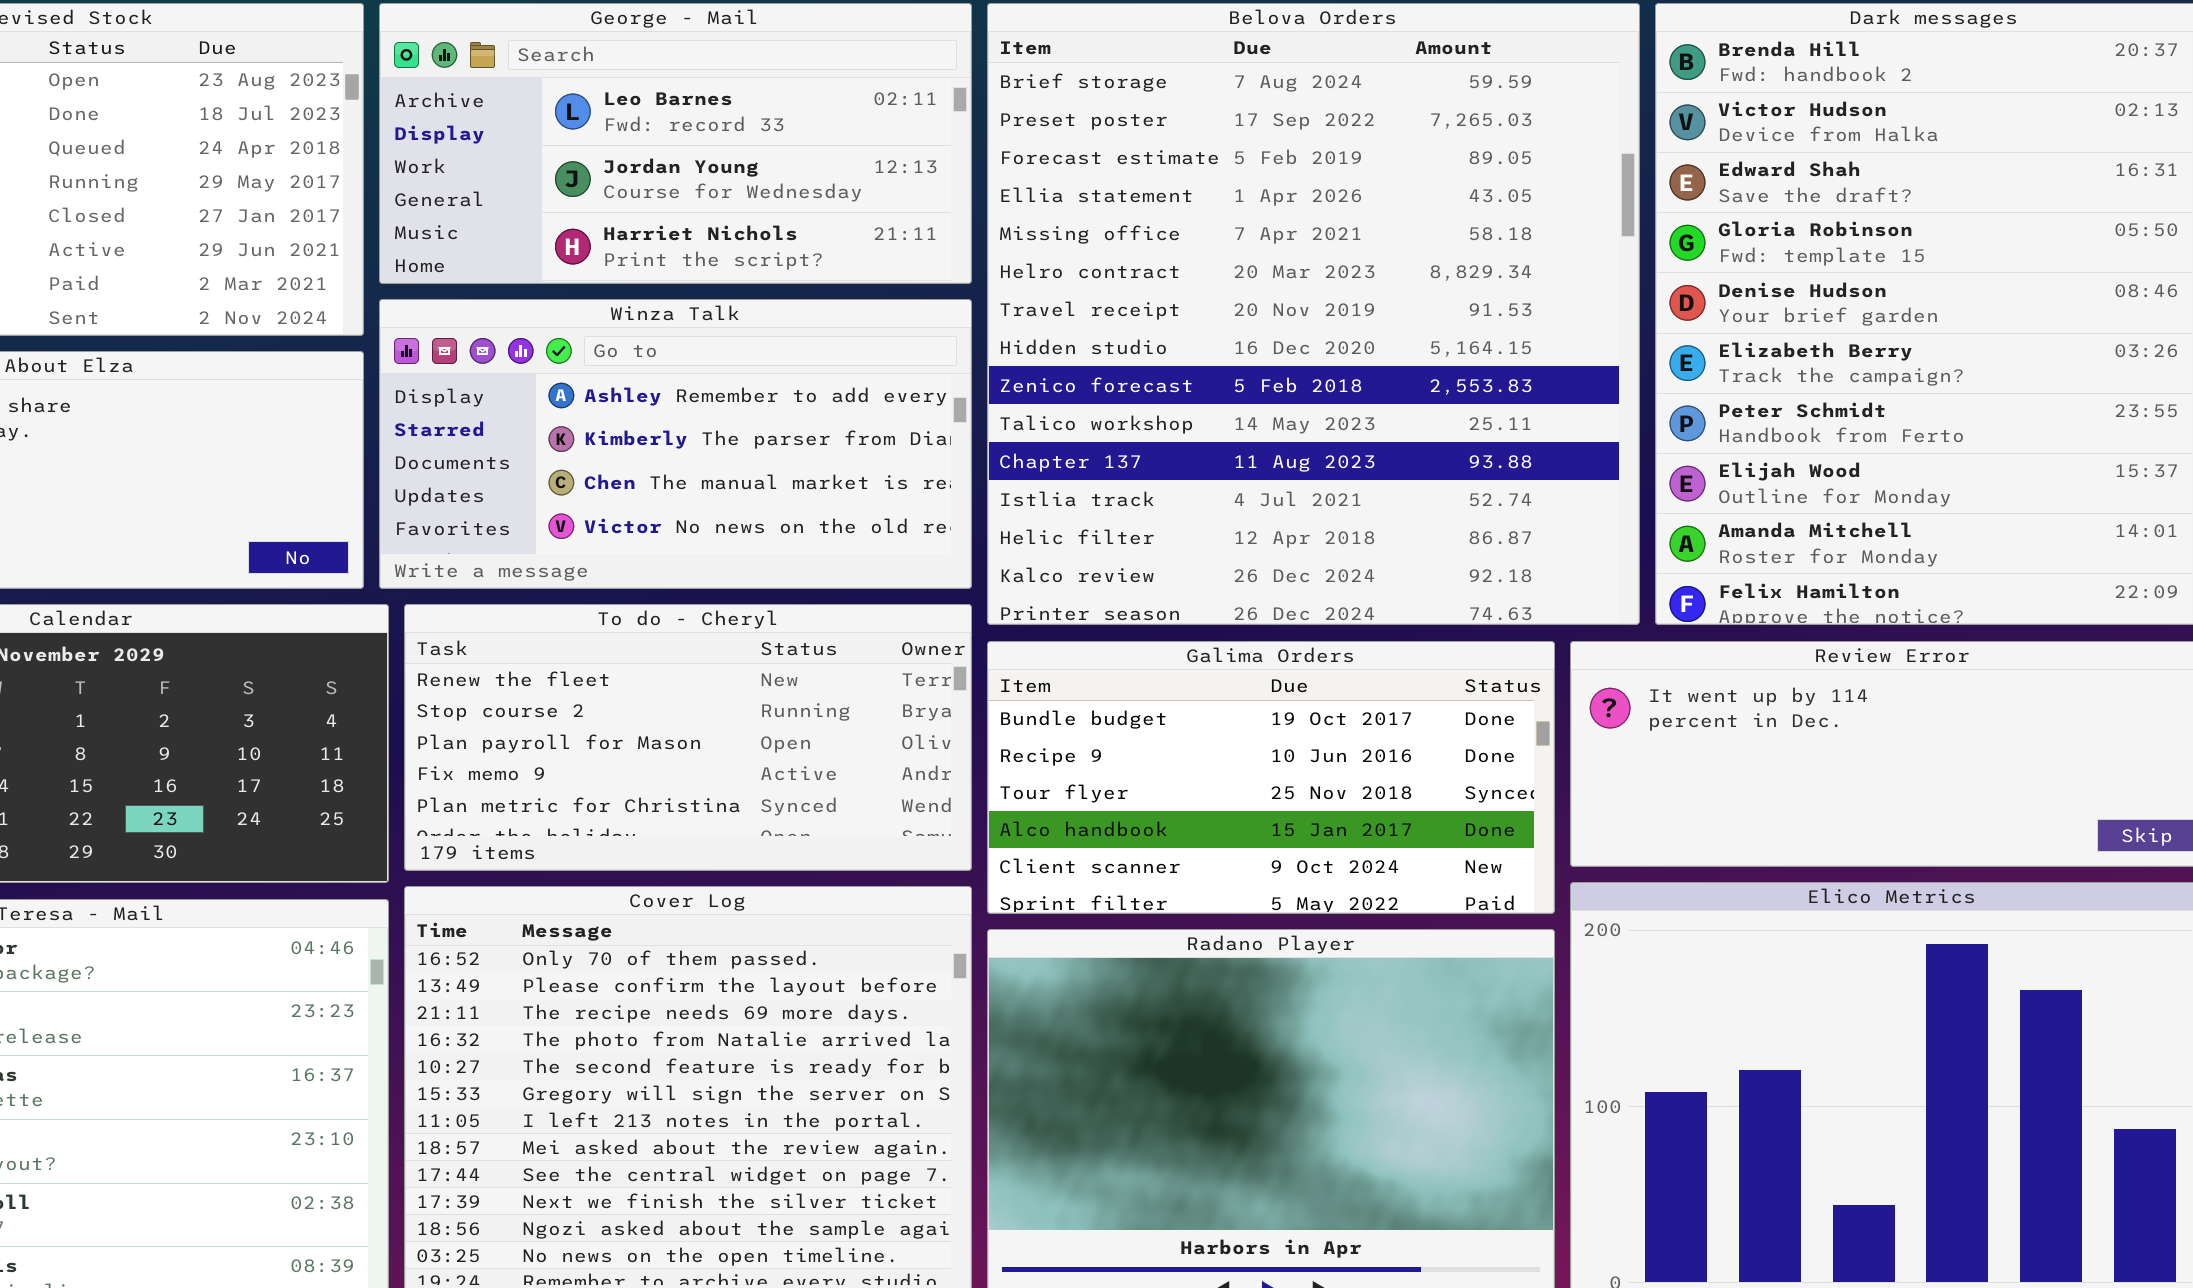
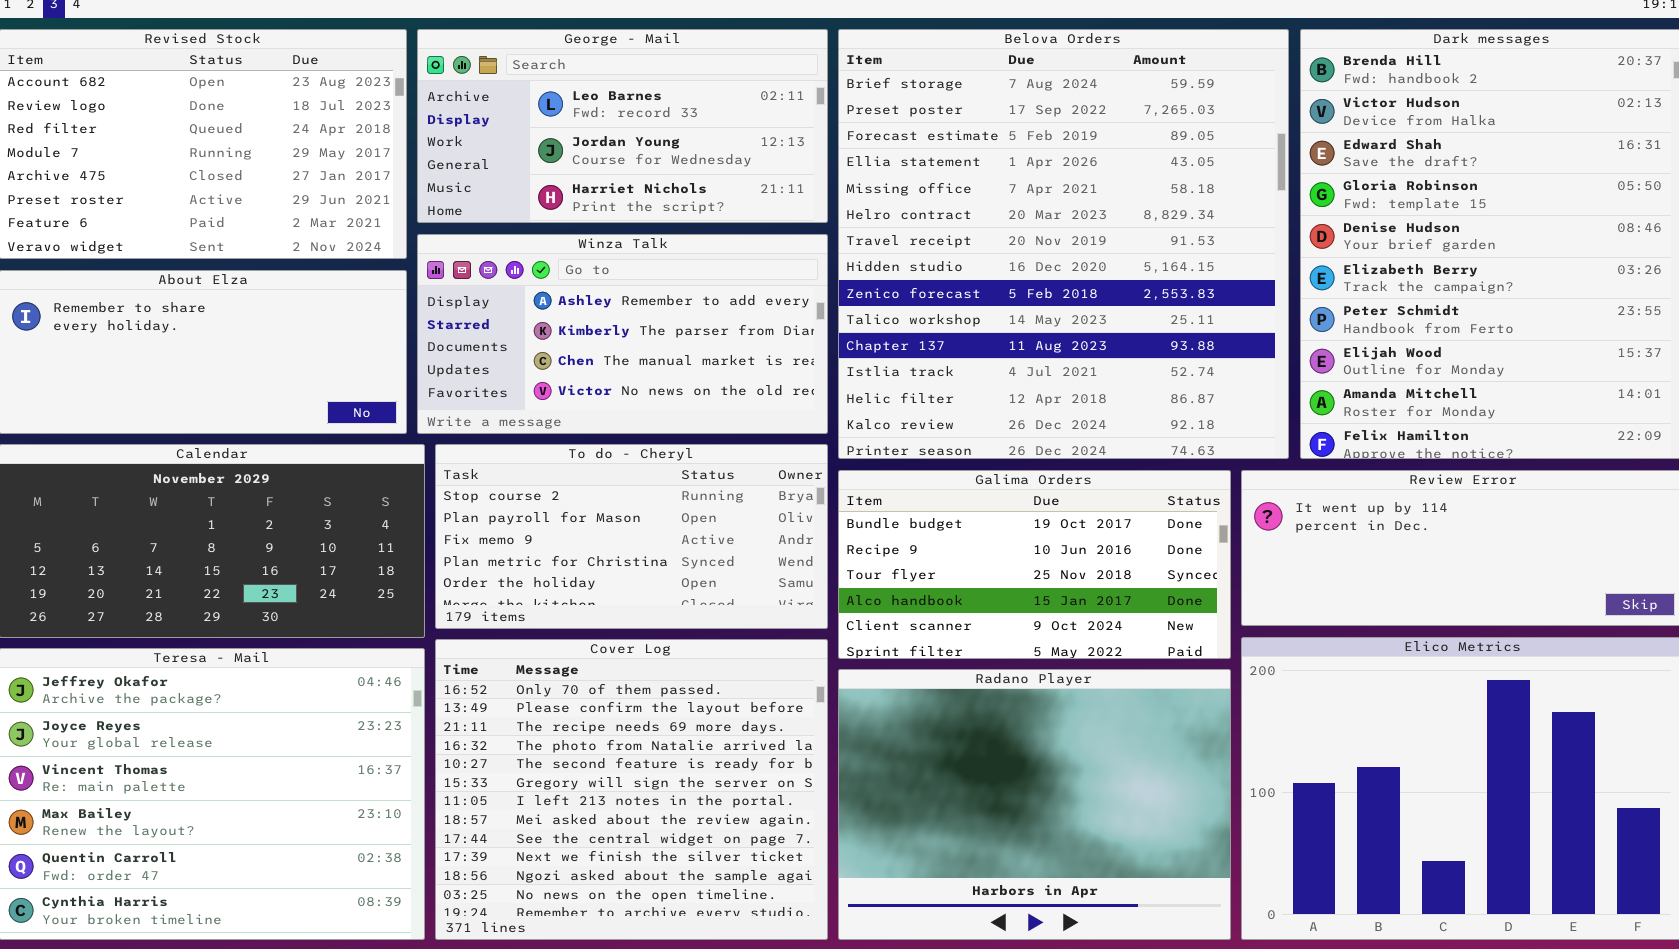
To do - Cheryl: [404,604,972,871] -> [435,444,828,629], scrolled down 1 row

